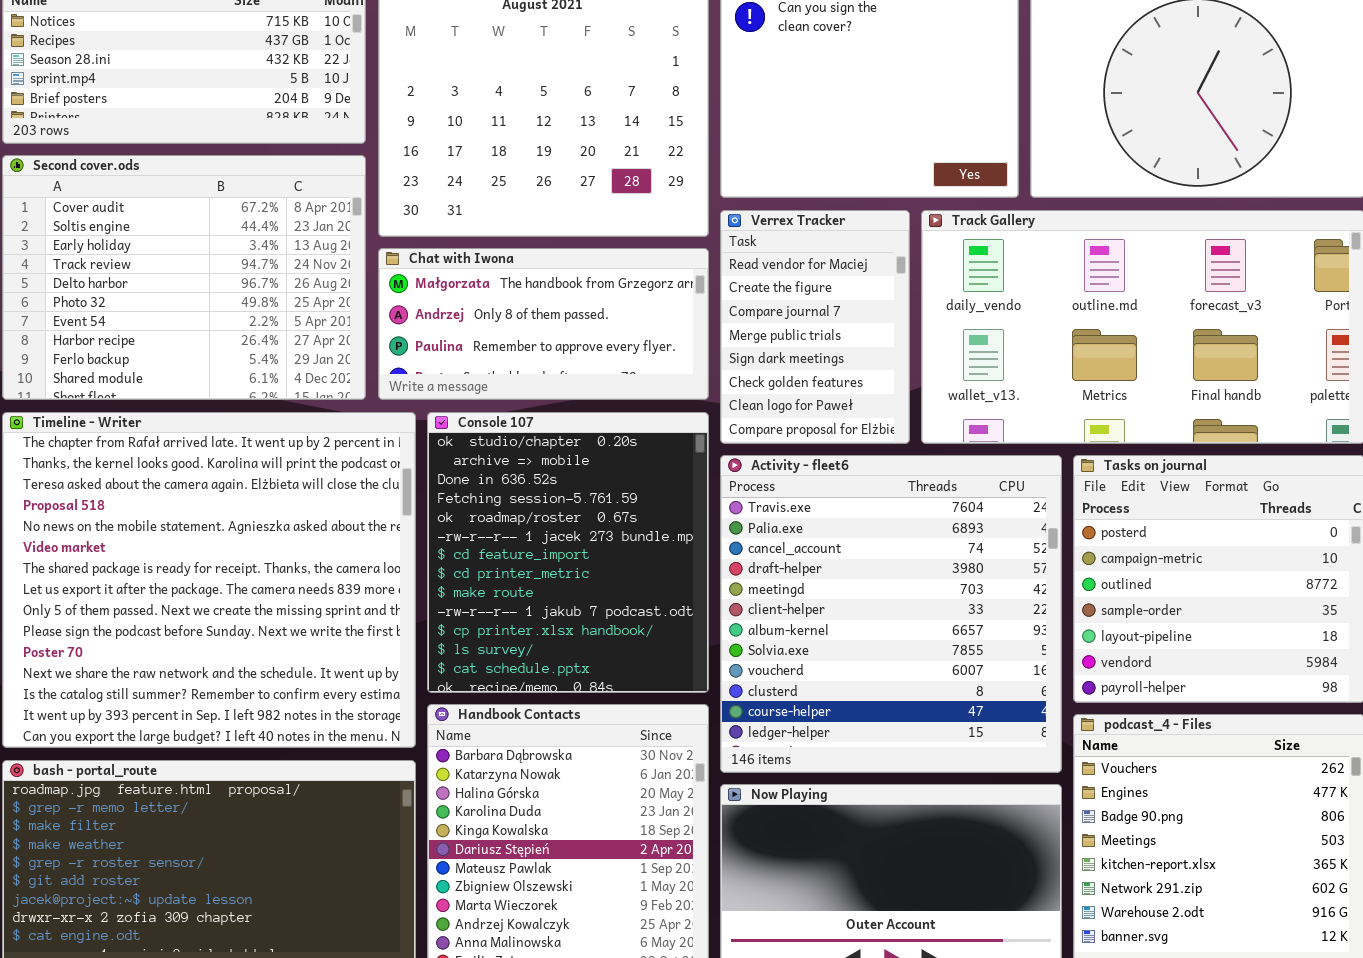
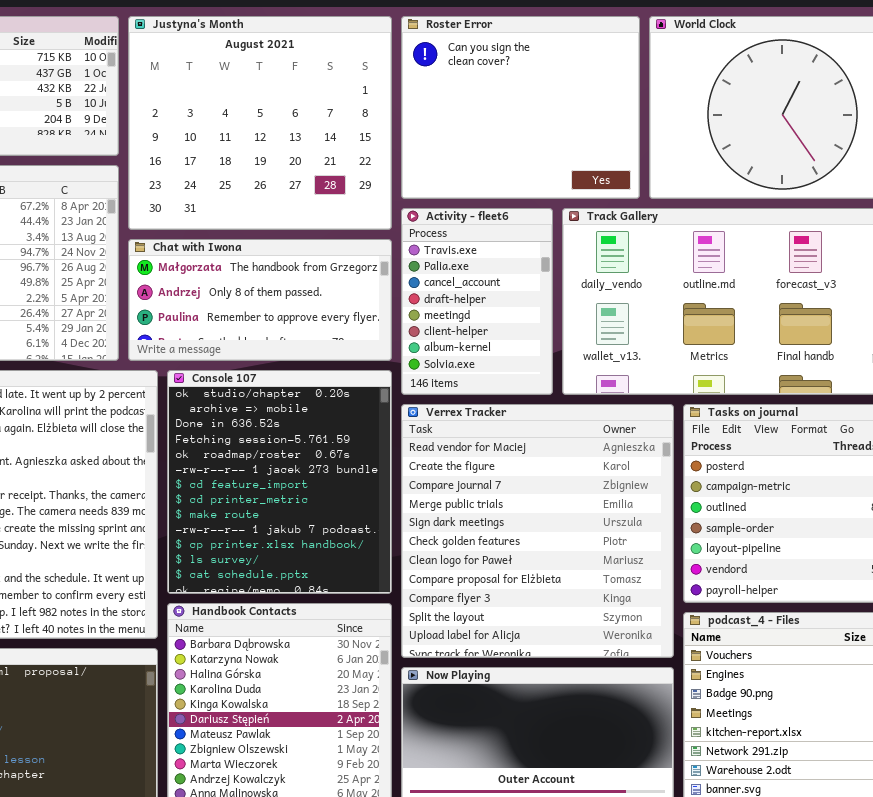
Verrex Tracker: [720,210,910,444] -> [401,404,674,658], moved, resized
Activity - fleet6: [720,455,1062,773] -> [401,208,553,395], moved, resized

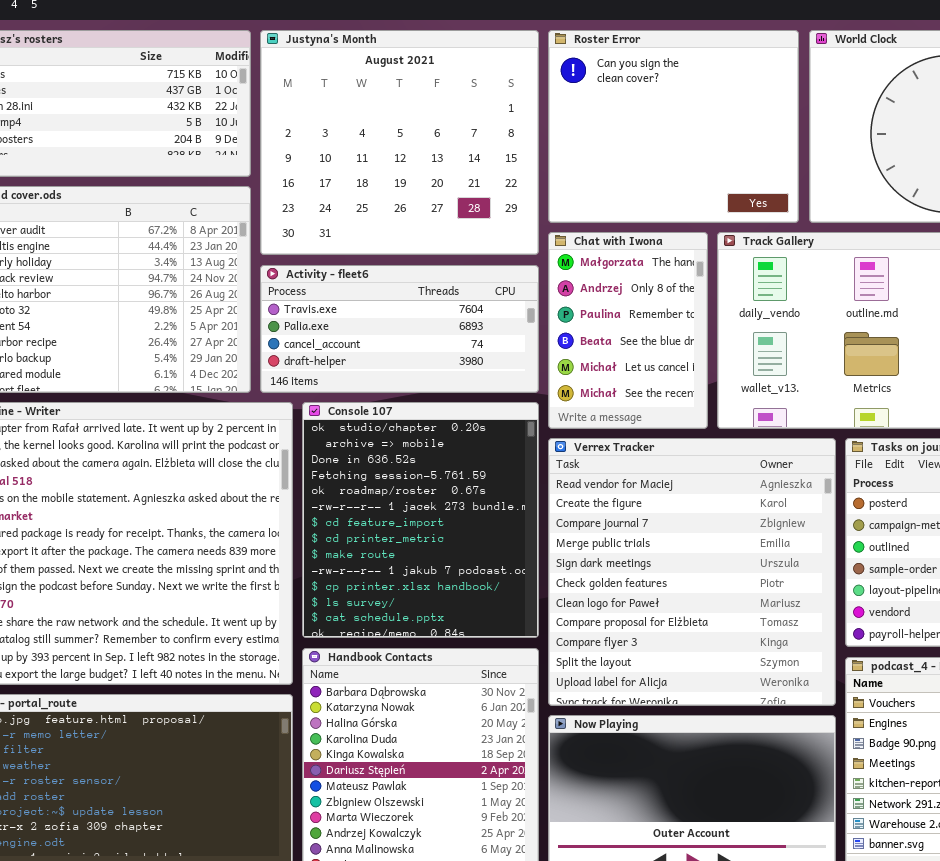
Activity - fleet6: [401,208,553,395] -> [260,265,539,393], moved, resized
Chat with Iwona: [128,239,392,361] -> [548,232,708,429], moved, resized

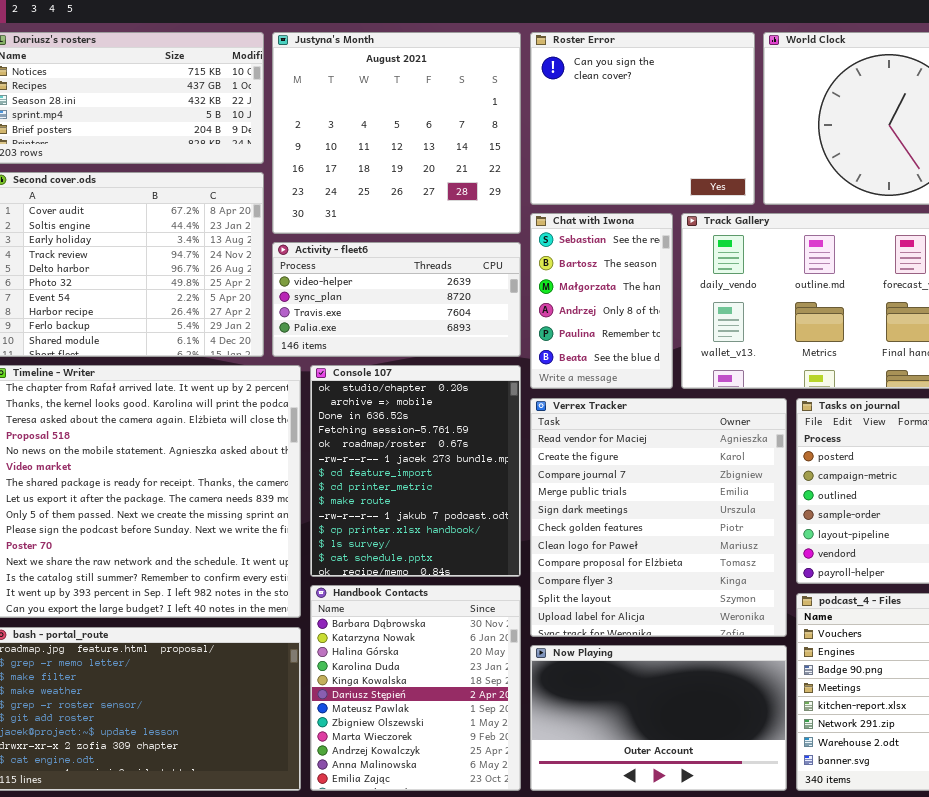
Chat with Iwona: [548,232,708,429] -> [530,213,673,389], scrolled up 2 rows
Activity - fleet6: [260,265,539,393] -> [272,242,521,357], scrolled up 2 rows

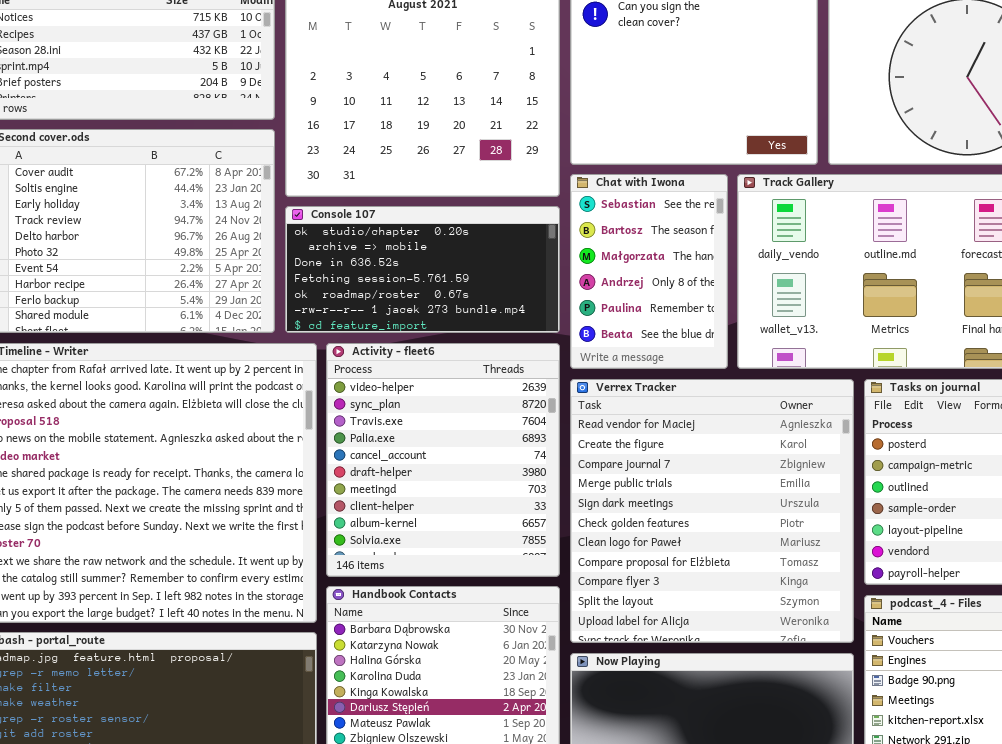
Activity - fleet6: [272,242,521,357] -> [326,343,560,577], moved, resized
Console 107: [310,365,521,577] -> [285,206,560,333], moved, resized

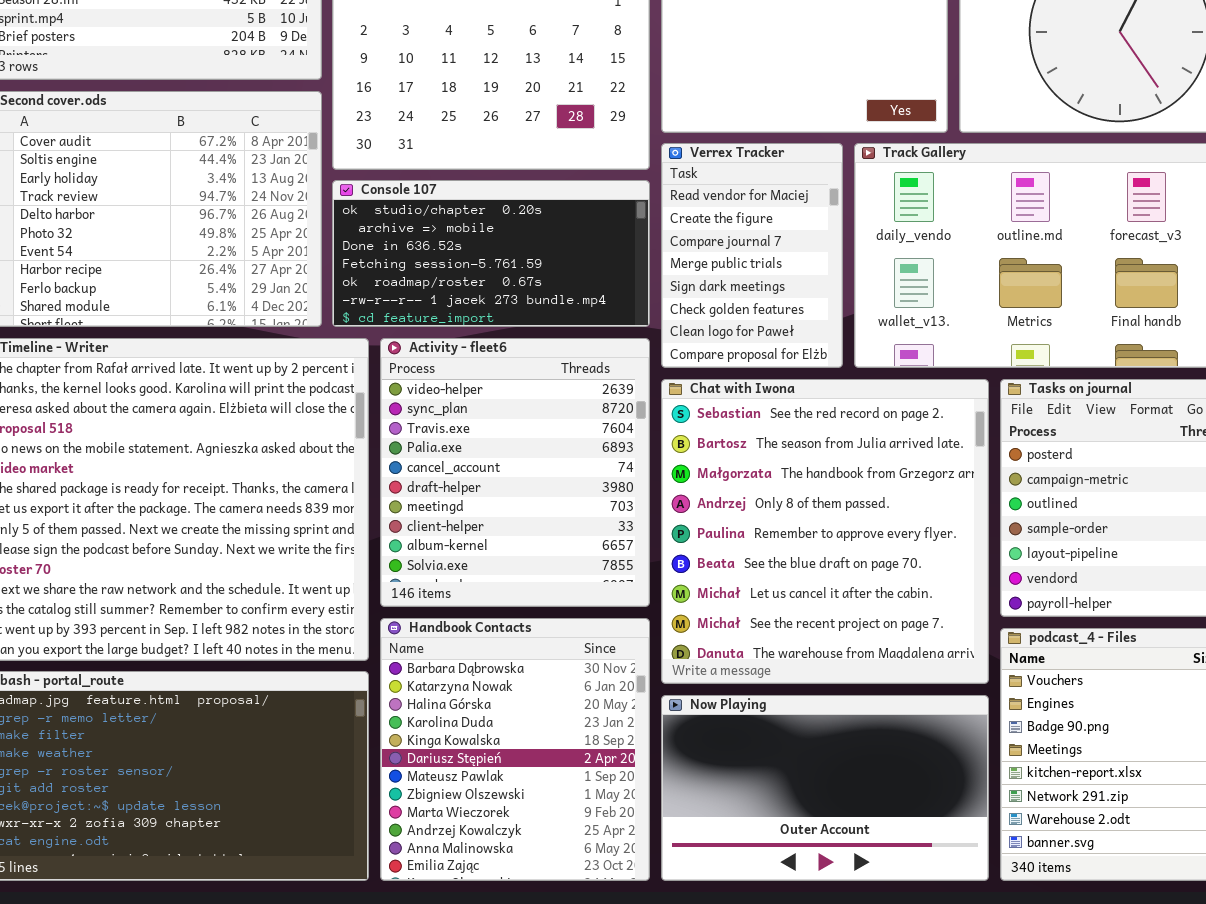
Chat with Iwona: [570,174,728,369] -> [661,379,989,684], moved, resized
Verrex Tracker: [570,379,854,643] -> [661,143,843,368], moved, resized

